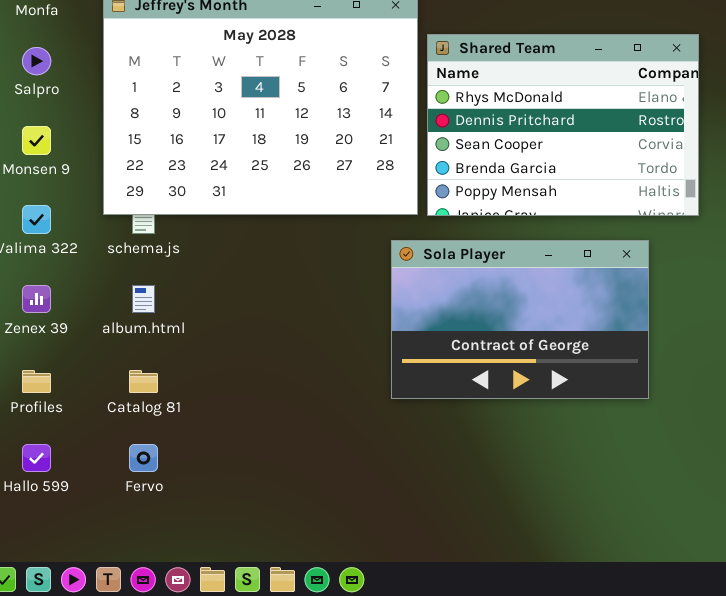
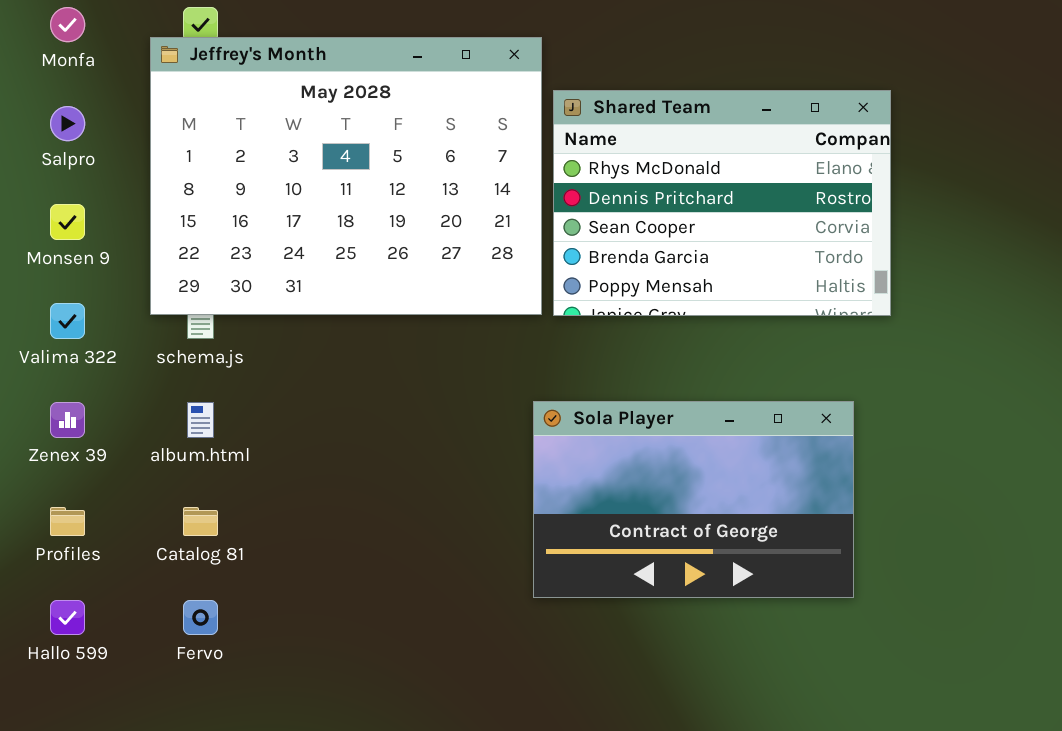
Sola Player: [391,240,649,399] -> [533,401,854,598], moved

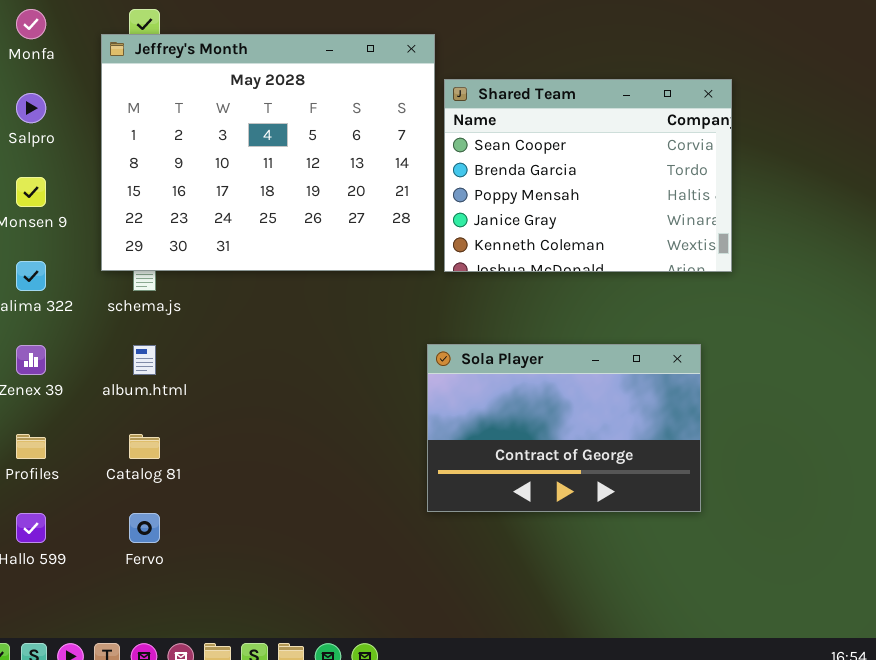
Shared Team: [553,90,891,316] -> [444,79,732,272], scrolled down 2 rows

